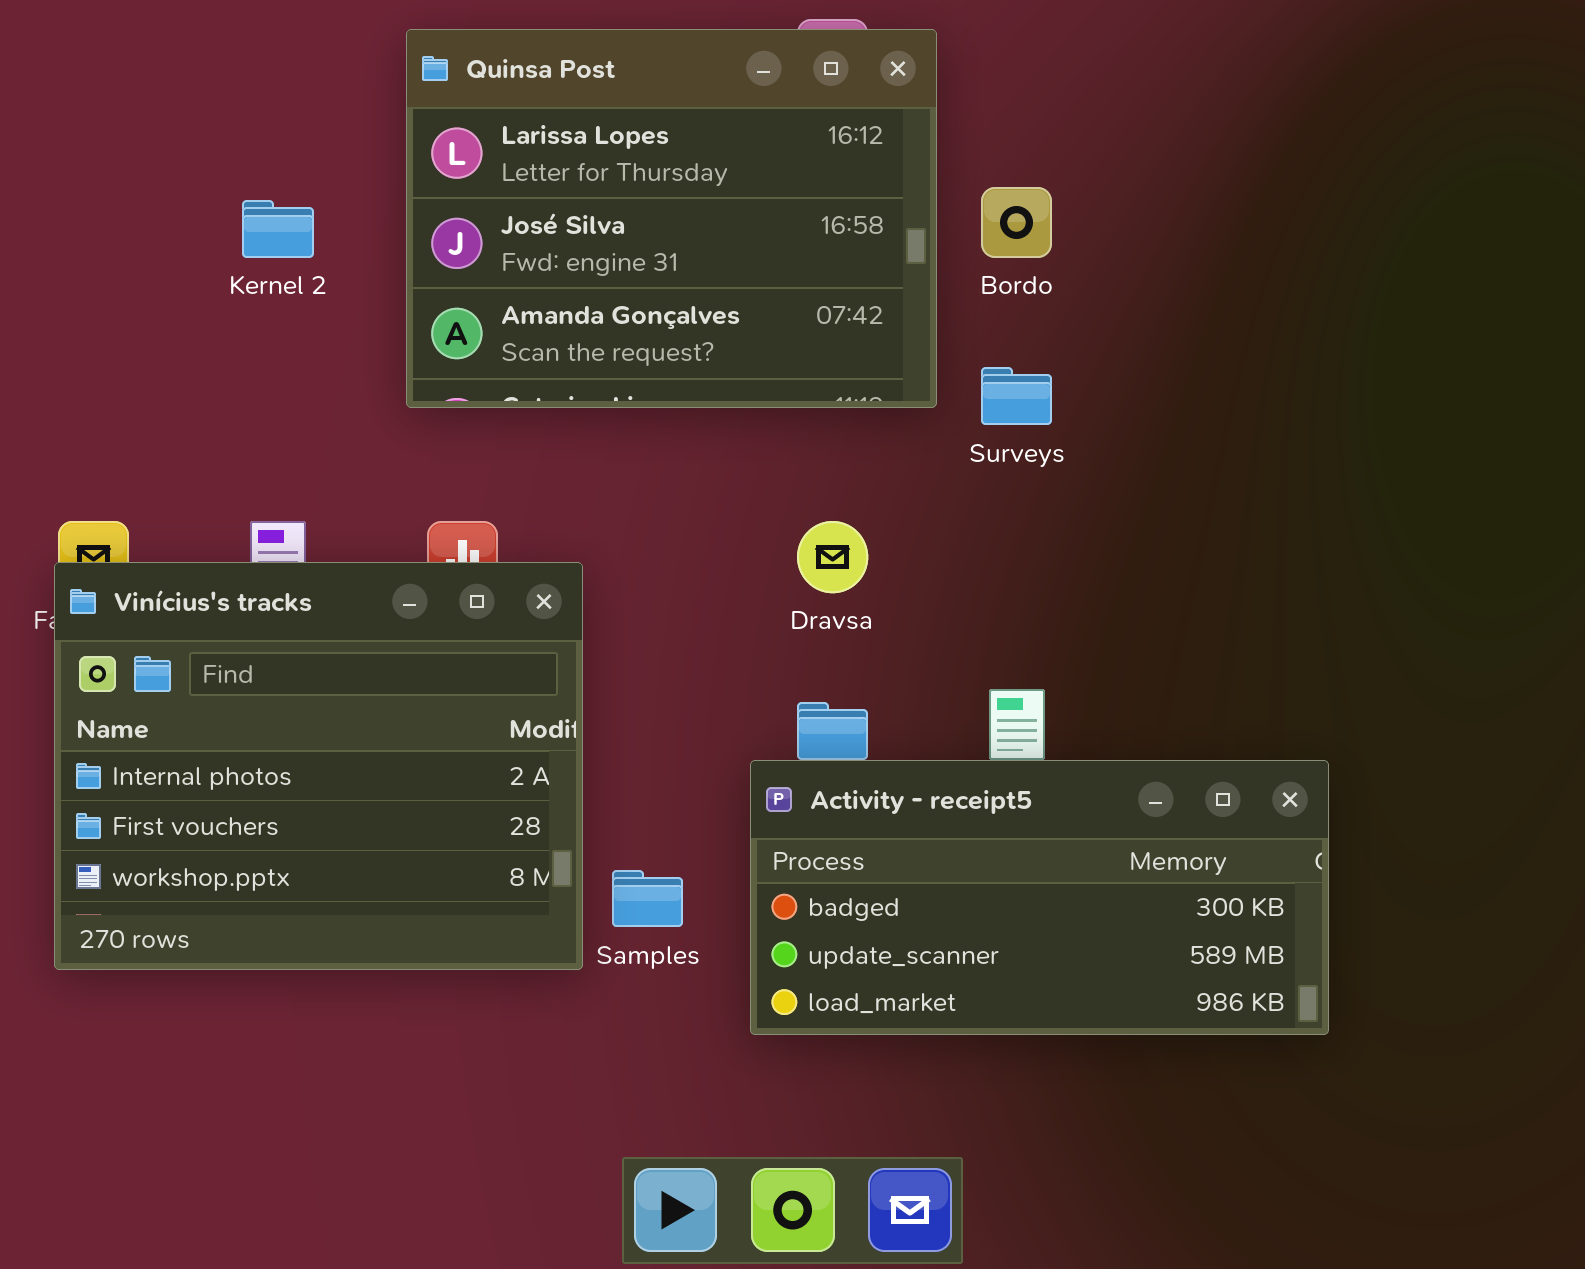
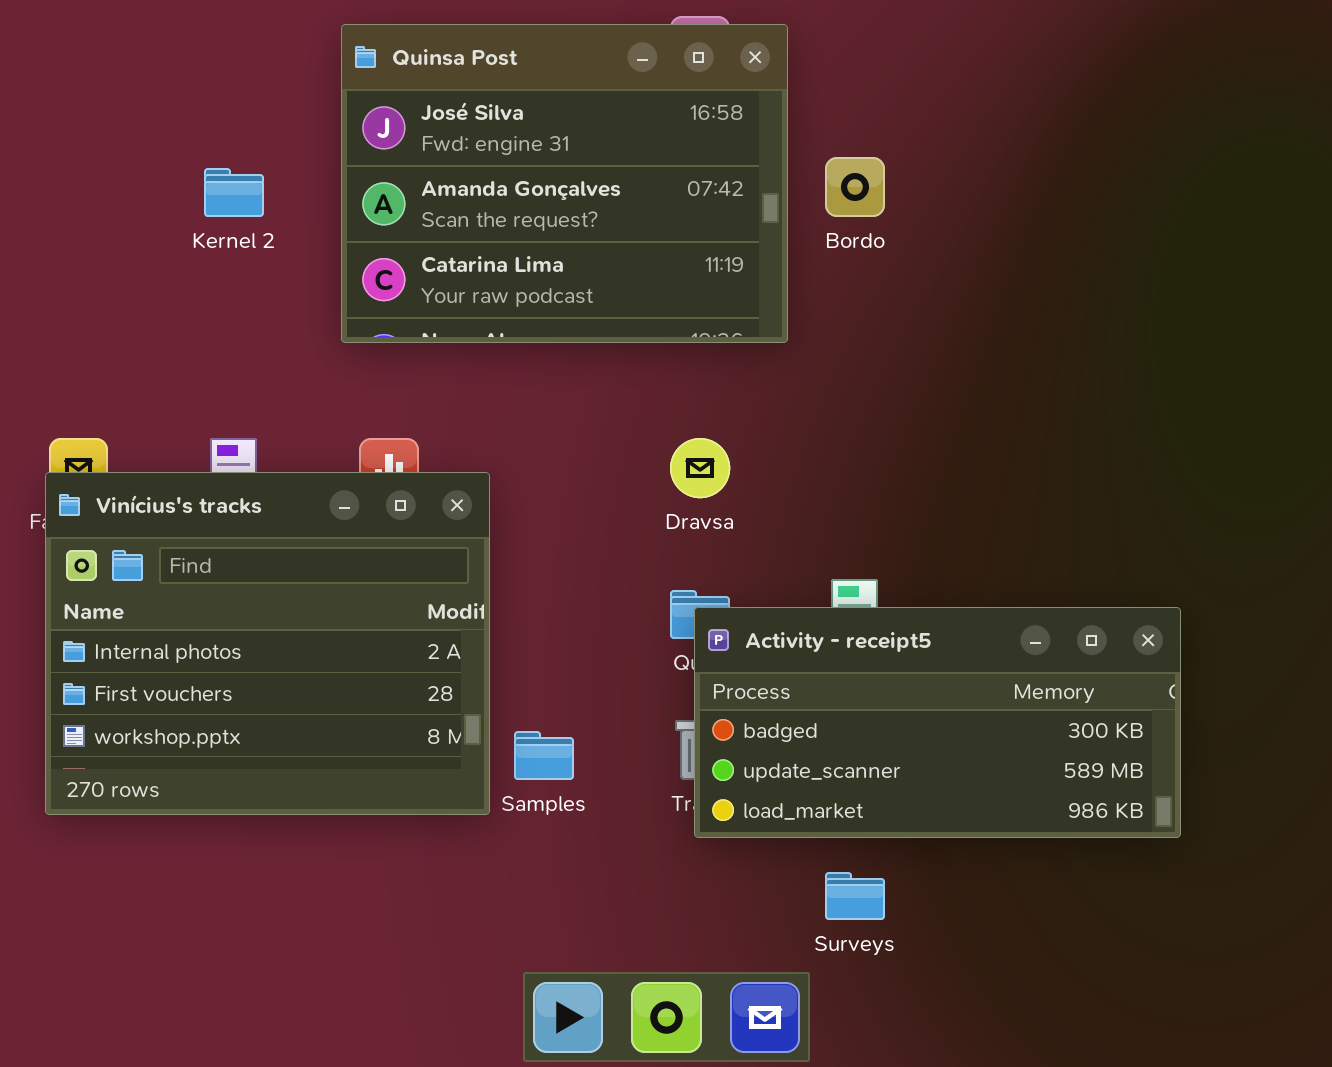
Quinsa Post: [406,29,937,408] -> [341,24,788,343], scrolled down 1 row
Surveys: [981,367,1052,425] -> [825,872,885,920], moved
Activity - receipt5: [750,760,1329,1035] -> [694,607,1181,838], moved

